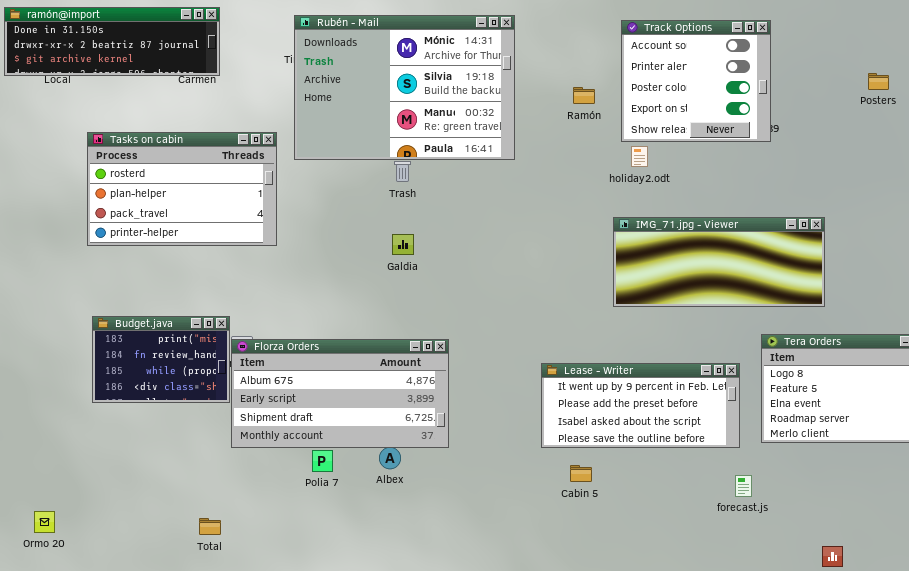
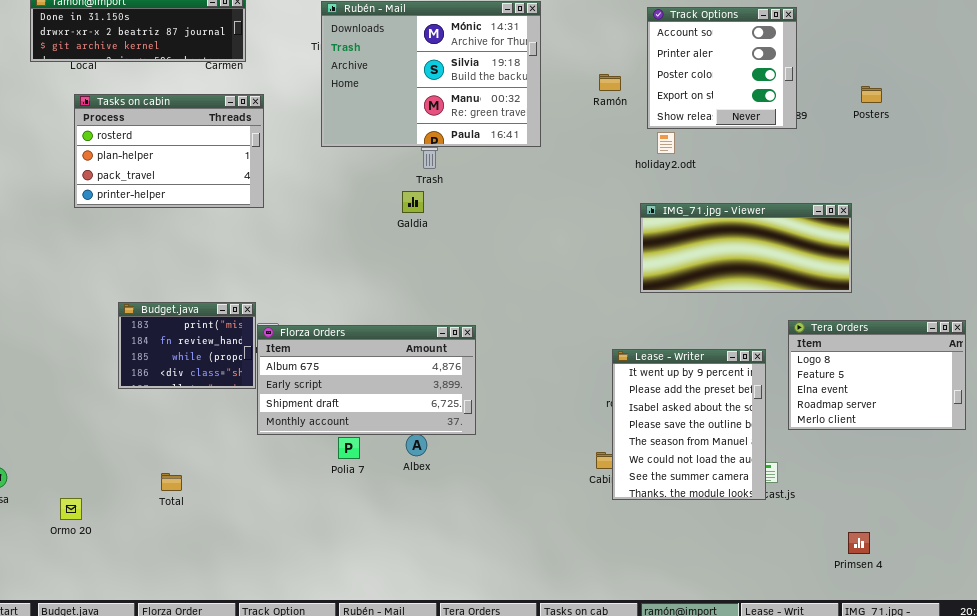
Posters: [868,73,889,90] -> [861,86,882,103], moved
Tasks on cabin: [87,132,277,246] -> [74,94,264,208], moved
Galdia: [392,234,414,255] -> [402,191,424,213], moved
Lease - Writer: [541,363,740,448] -> [612,349,766,500], resized
Total: [199,518,221,535] -> [161,473,182,491], moved

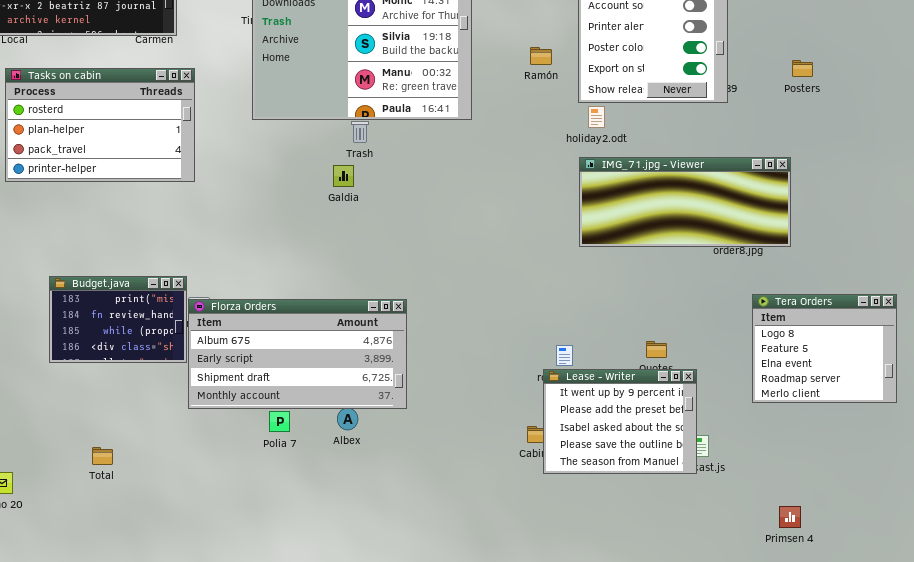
IMG_71.jpg - Viewer: [640,203,852,293] -> [579,157,791,247], moved
Tera Orders: [788,320,966,430] -> [752,294,897,403], resized
Lease - Writer: [612,349,766,500] -> [543,369,697,474], resized

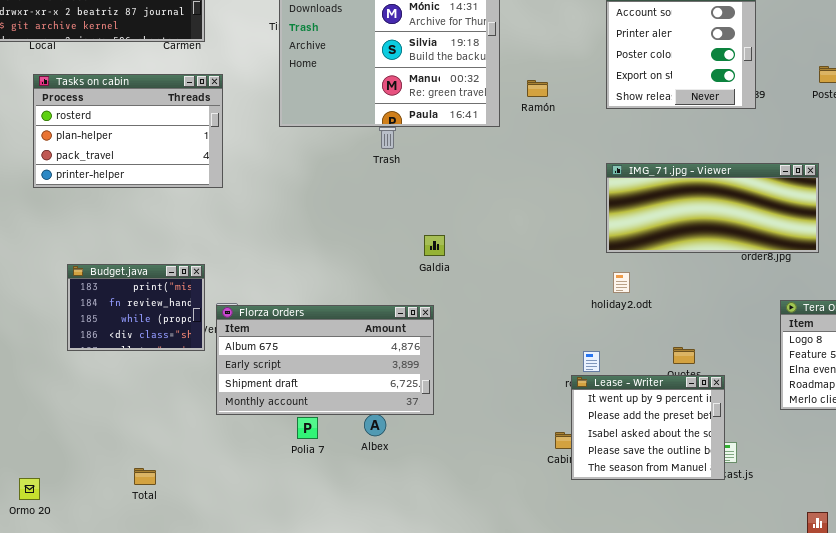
Ramón: [530,47,552,65] -> [527,80,548,97], moved
holiday2.odt: [588,106,605,128] -> [613,272,630,293], moved
Galdia: [333,165,354,187] -> [424,235,445,256], moved
Budget.java: [49,276,187,363] -> [67,264,205,351], moved
Total: [92,447,113,465] -> [134,468,156,485], moved

